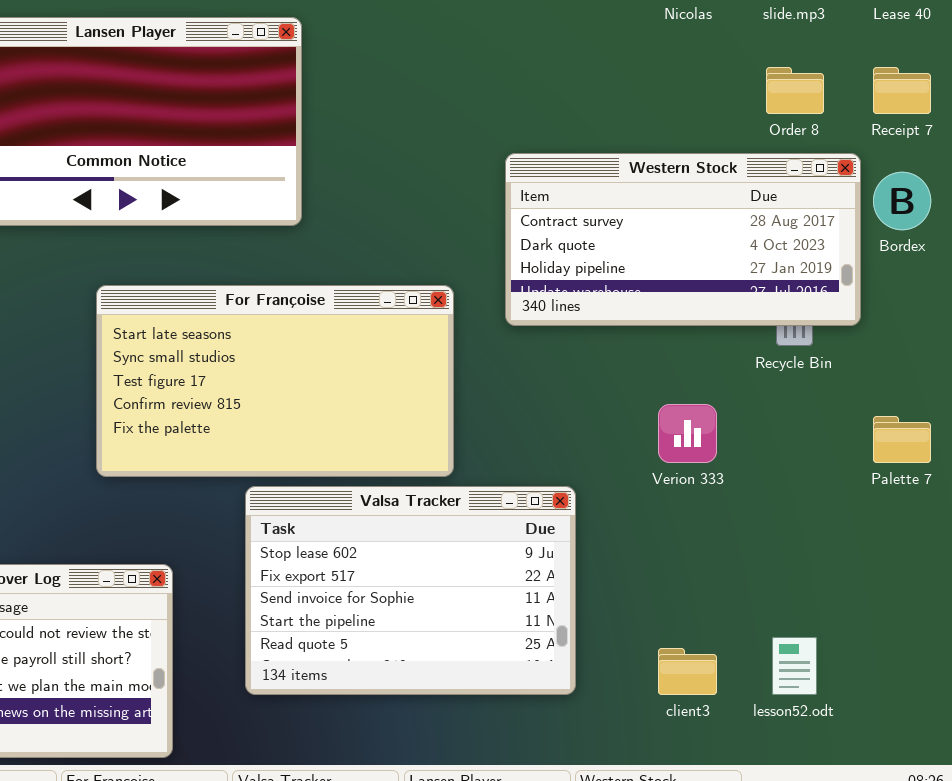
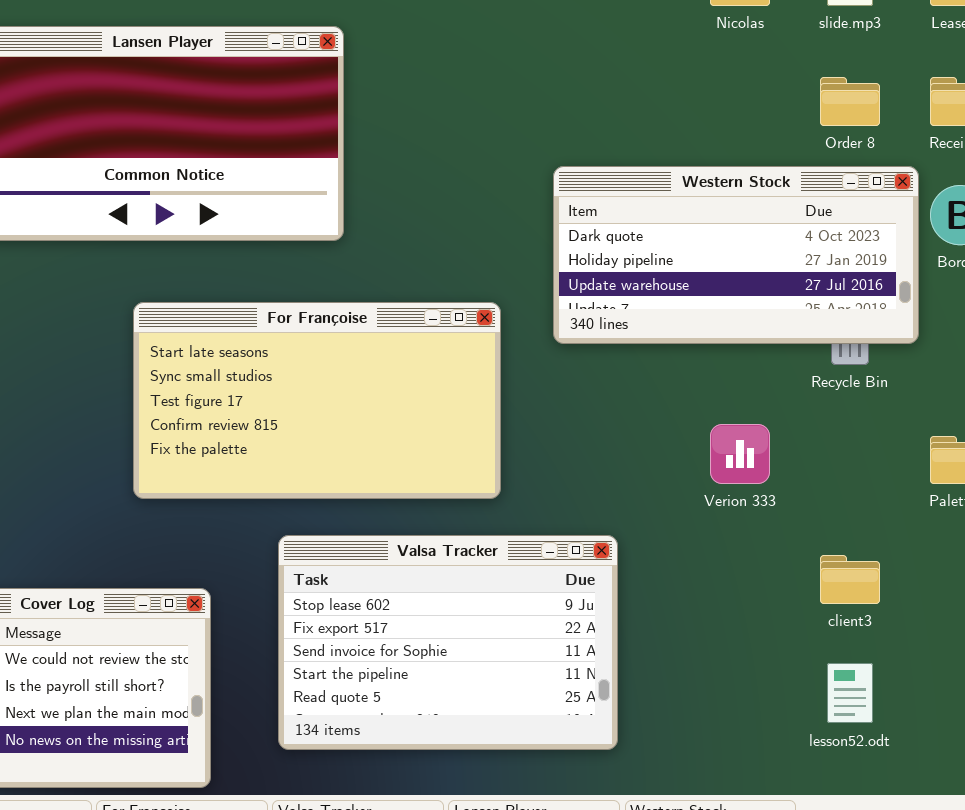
Western Stock: [505,153,861,326] -> [553,166,919,344], scrolled down 1 row
Valsa Tracker: [245,486,576,695] -> [278,535,618,750], moved
client3: [658,648,717,695] -> [820,555,880,604], moved

